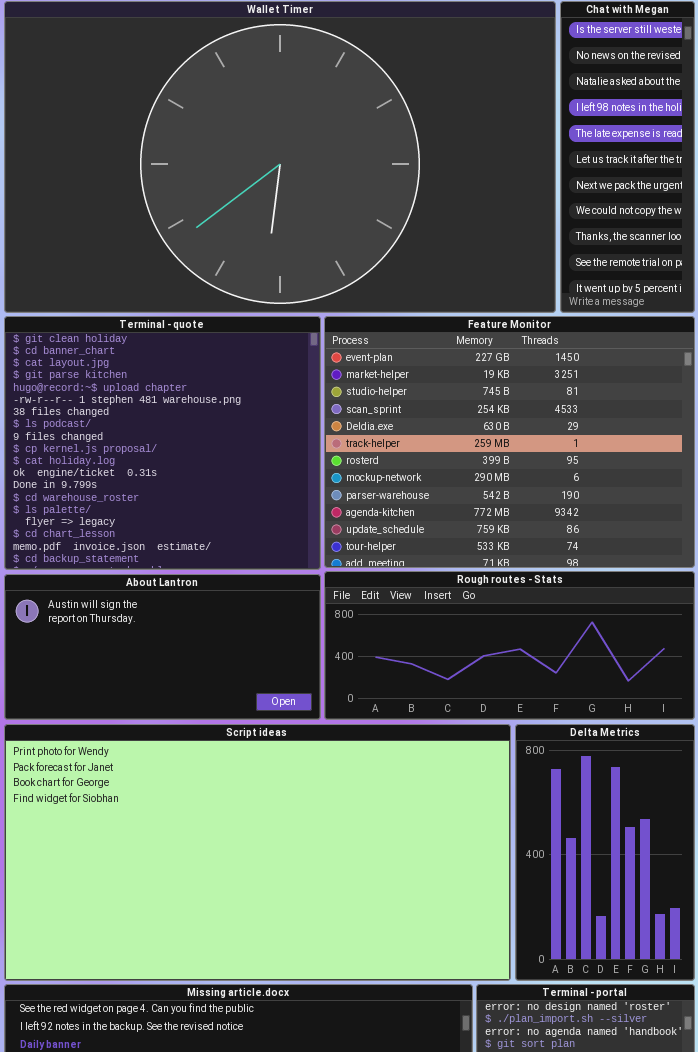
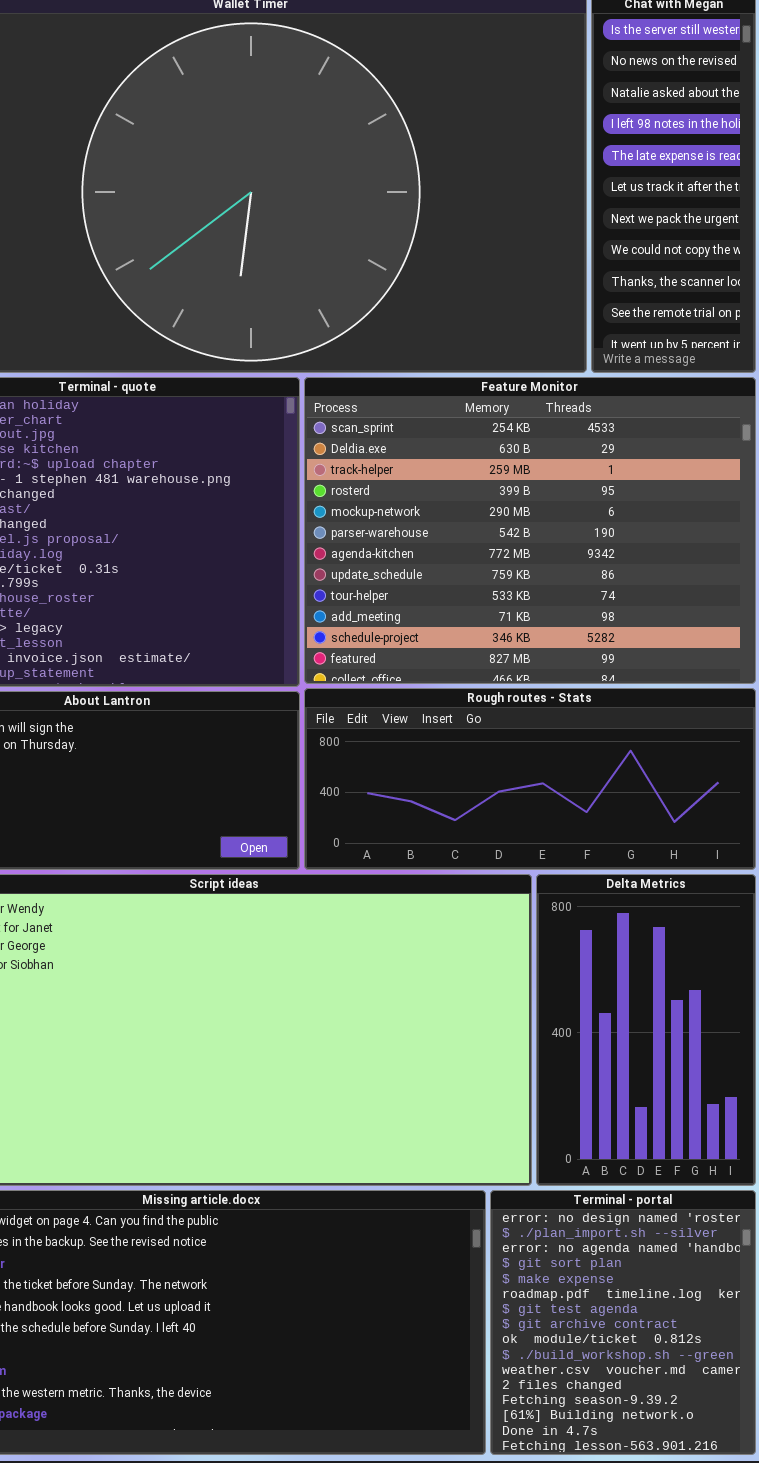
Feature Monitor: [324,316,695,568] -> [304,377,756,684], scrolled down 3 rows

